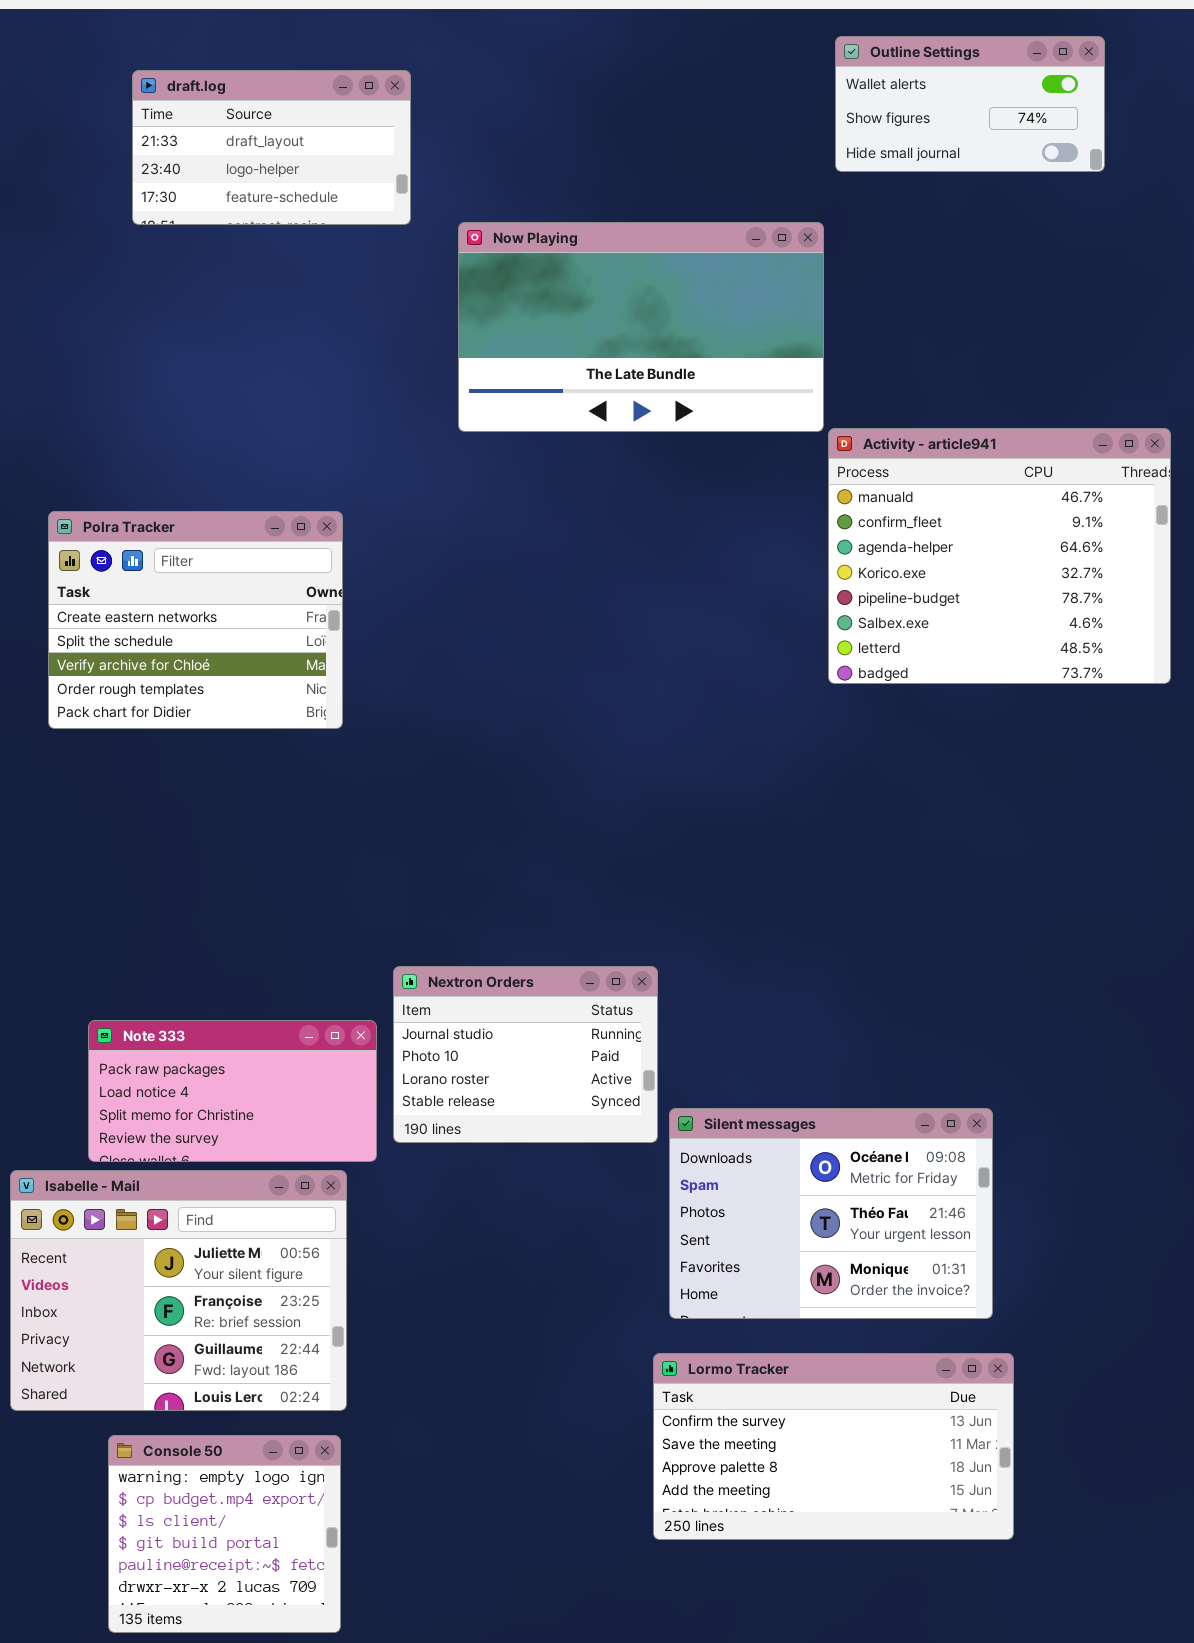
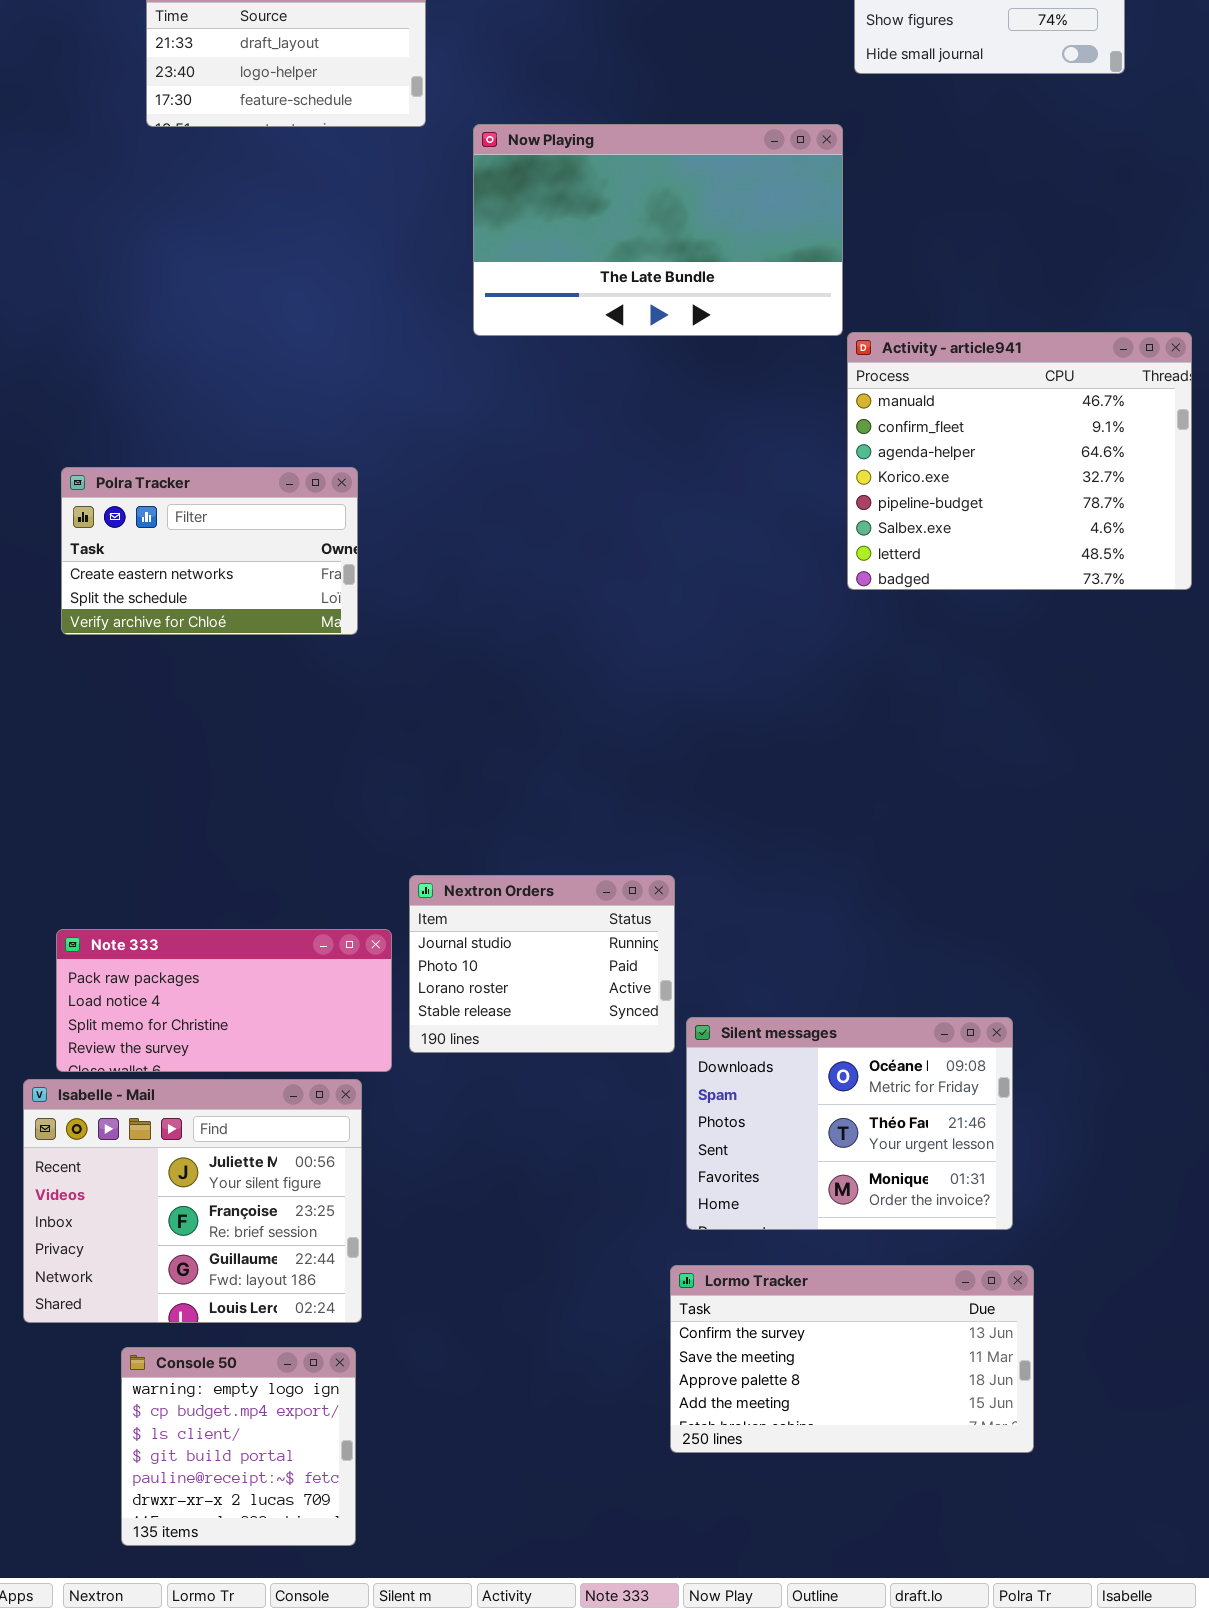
Polra Tracker: [48,511,343,729] -> [61,467,358,635], resized
Note 333: [88,1020,377,1162] -> [56,929,392,1072], resized

